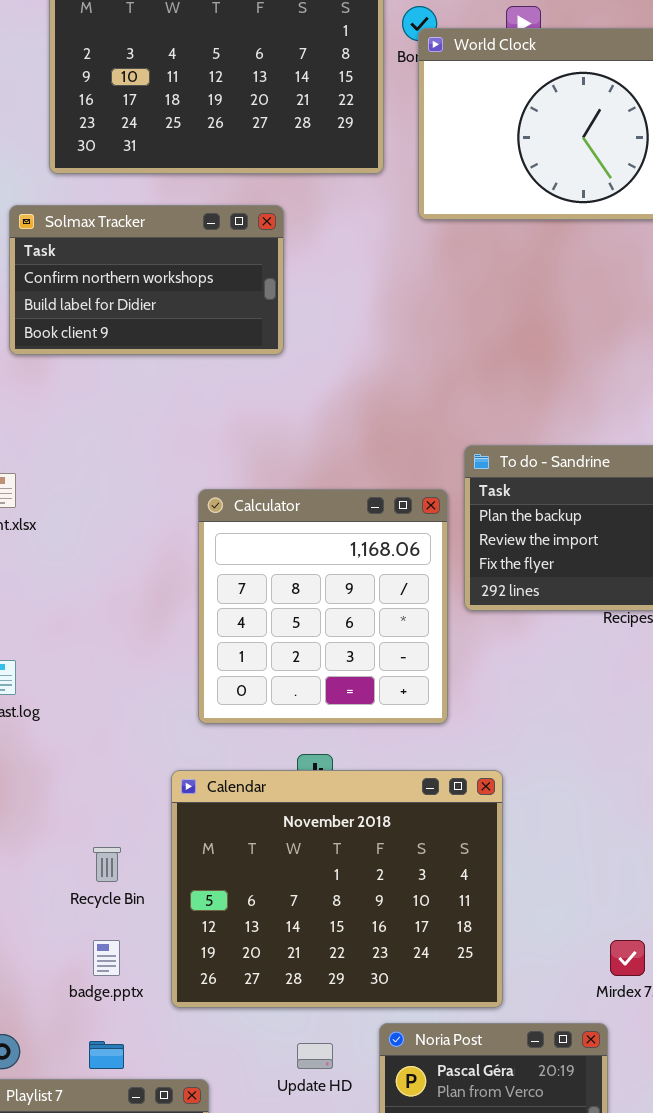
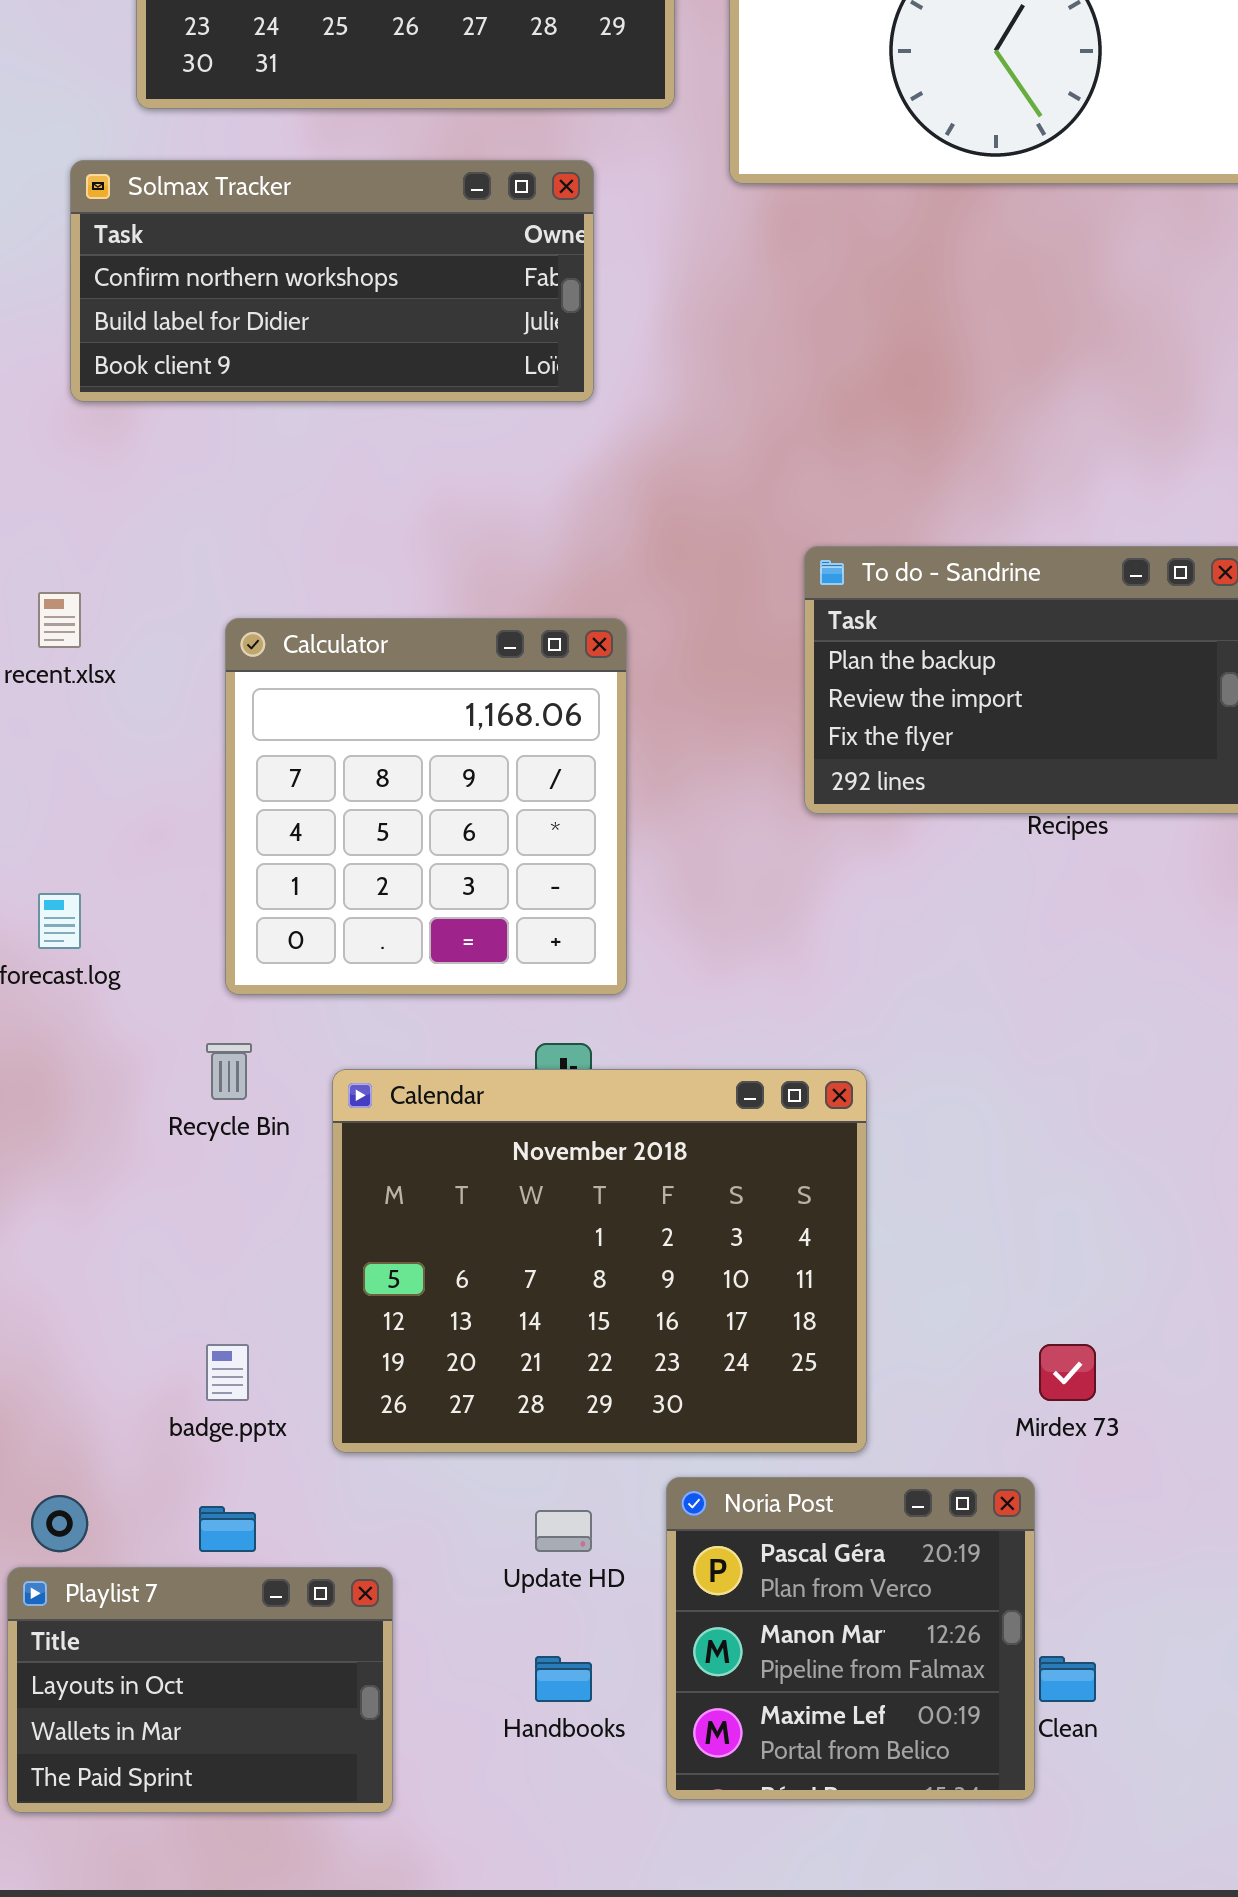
Solmax Tracker: [9,205,284,355] -> [70,160,594,402], resized
Calculator: [198,489,448,724] -> [225,618,627,995], moved
Recycle Bin: [93,847,121,882] -> [206,1043,252,1100], moved

